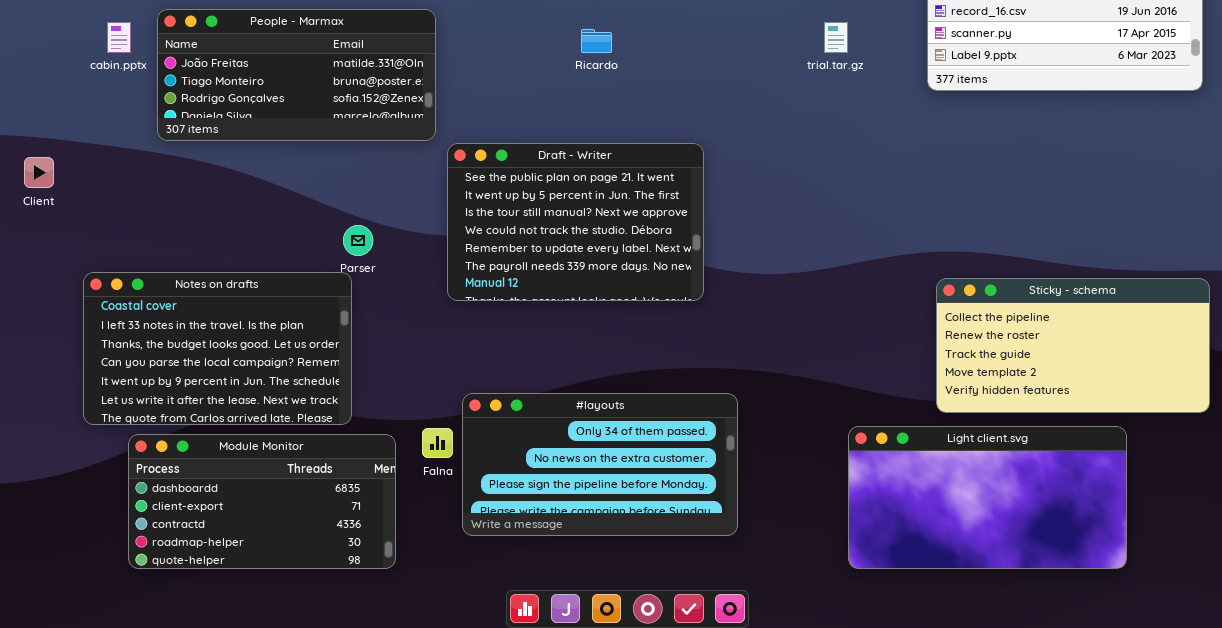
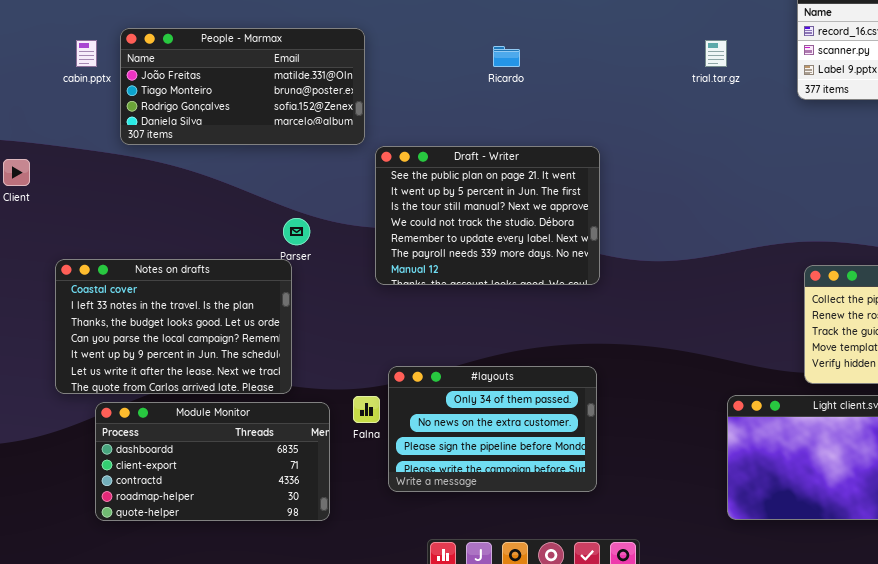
#layouts: [462,393,738,536] -> [388,366,597,492], resized

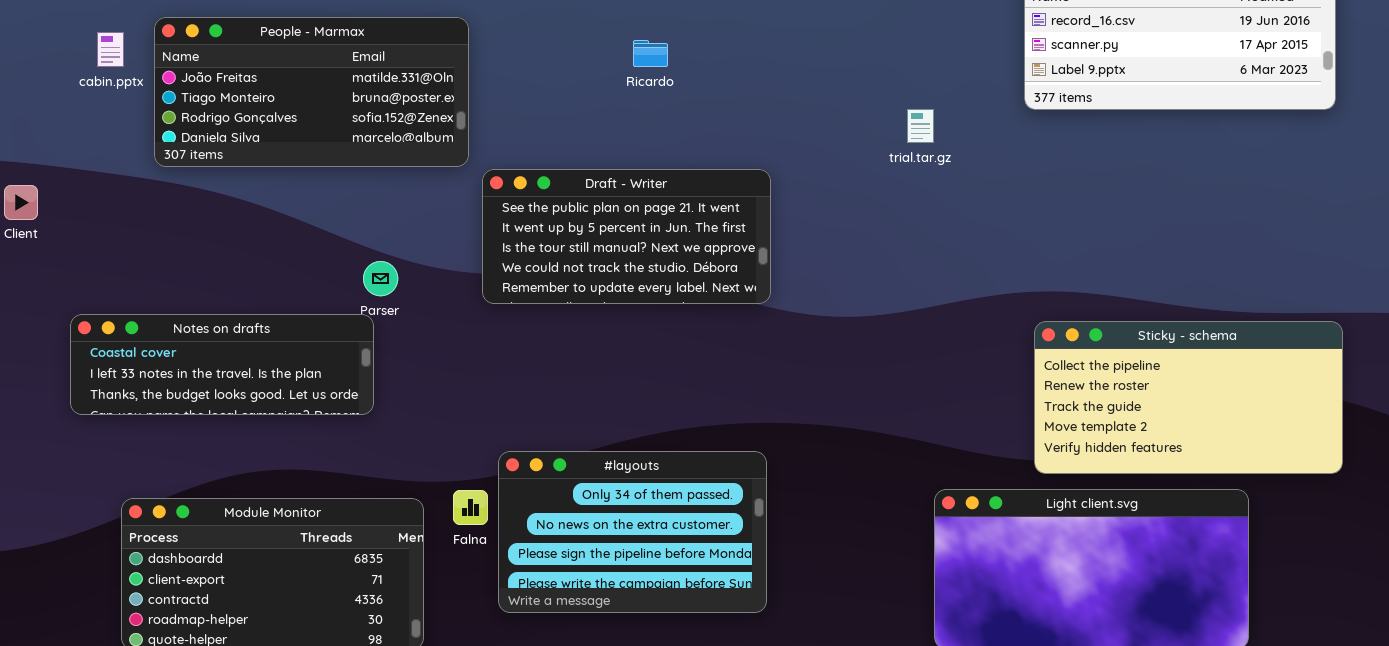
trial.tar.gz: [705,40,727,67] -> [907,109,934,143], moved
Draft - Writer: [375,146,600,285] -> [482,169,771,304], resized
Notes on drafts: [55,259,292,394] -> [70,314,374,415], resized

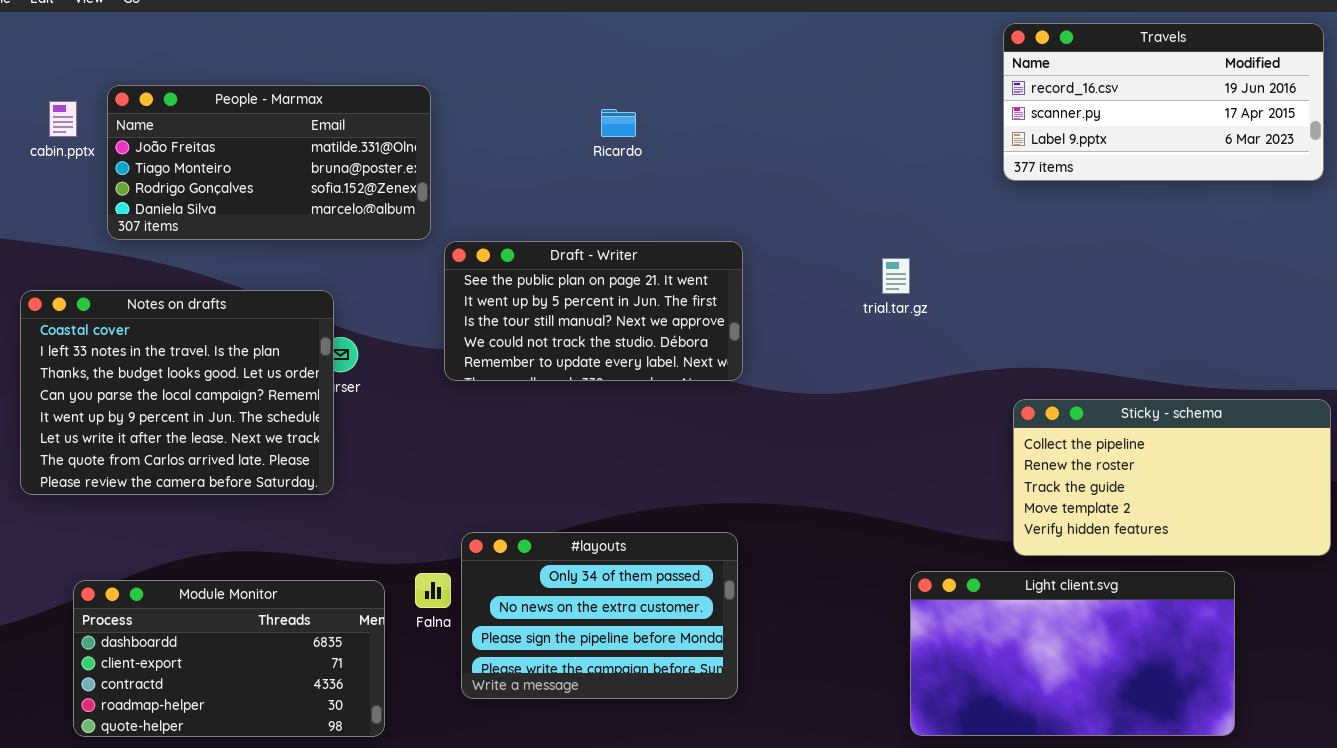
trial.tar.gz: [907,109,934,143] -> [882,258,910,294], moved
Notes on drafts: [70,314,374,415] -> [20,290,334,495], resized

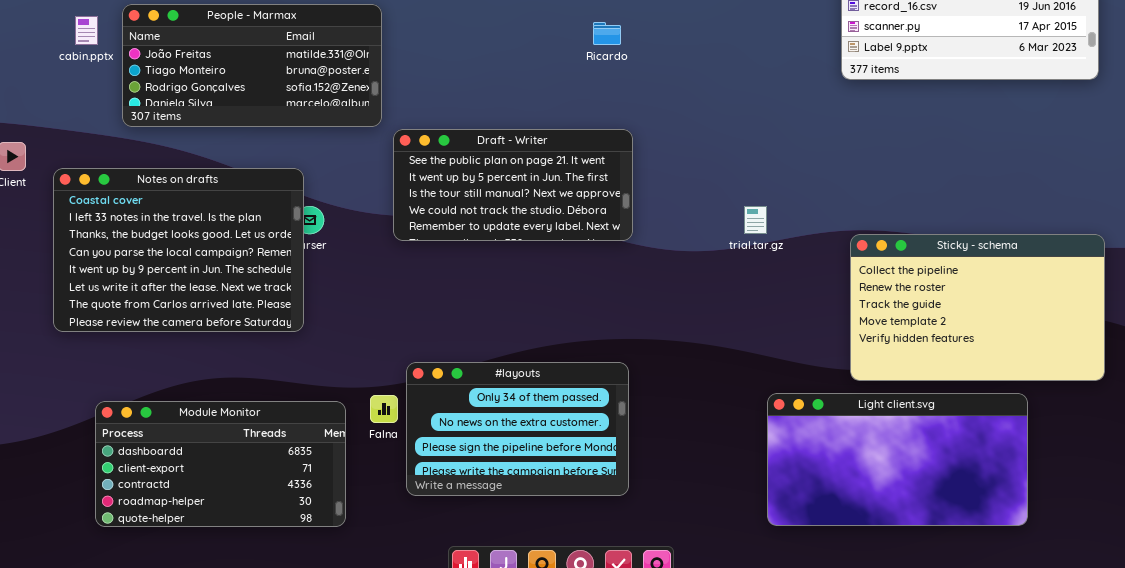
Ricardo: [601,109,636,137] -> [593,22,621,45], moved
trial.tar.gz: [882,258,910,294] -> [744,206,767,234], moved
Sticky - schema: [1013,399,1331,556] -> [850,234,1105,381], resized

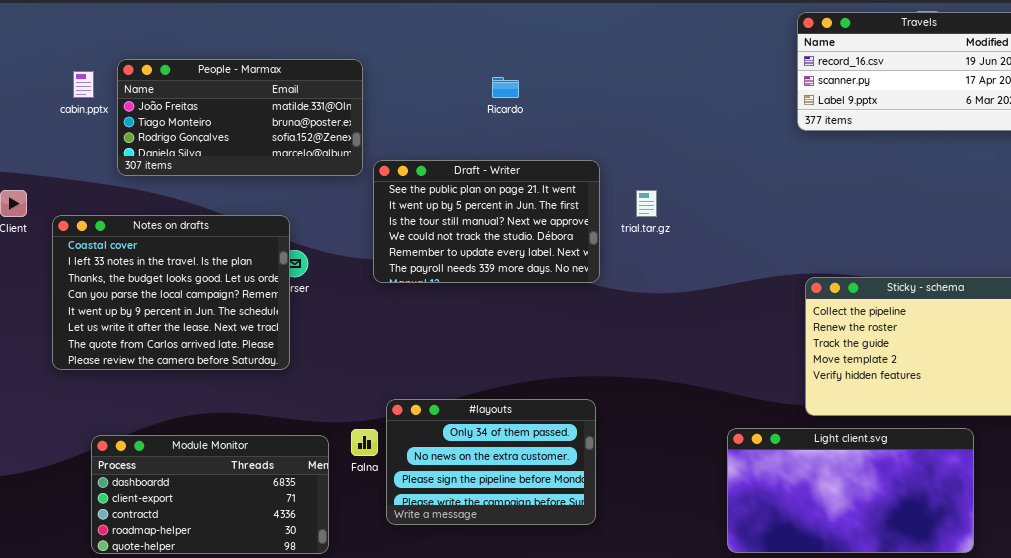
Ricardo: [593,22,621,45] -> [492,77,519,98], moved
Draft - Writer: [393,129,633,241] -> [373,160,600,283], resized
trial.tar.gz: [744,206,767,234] -> [636,190,657,217], moved

